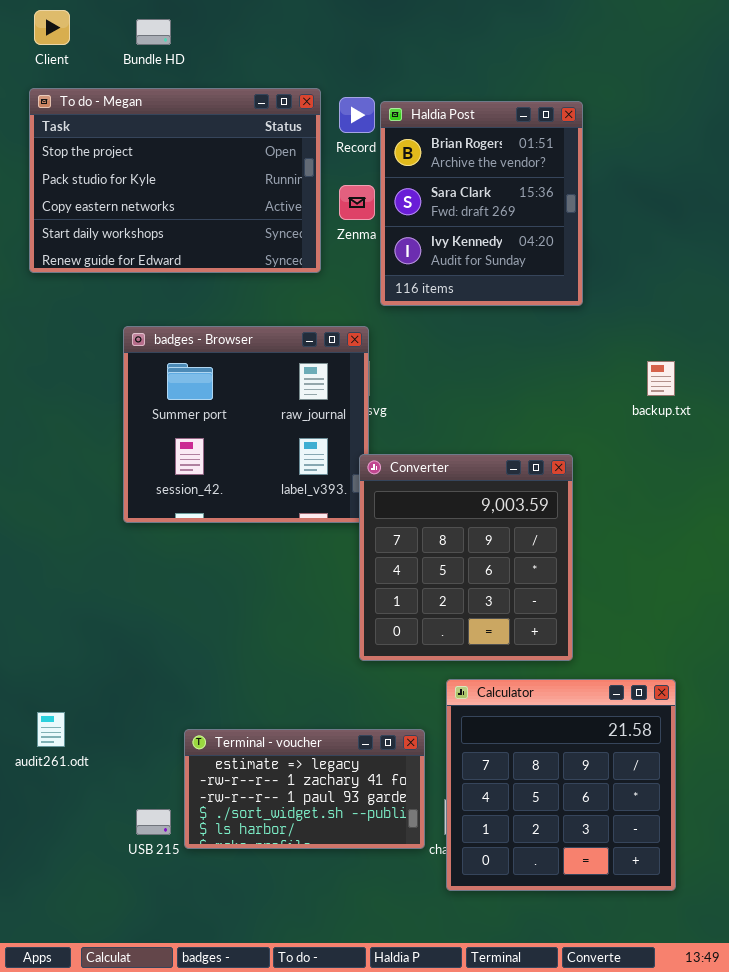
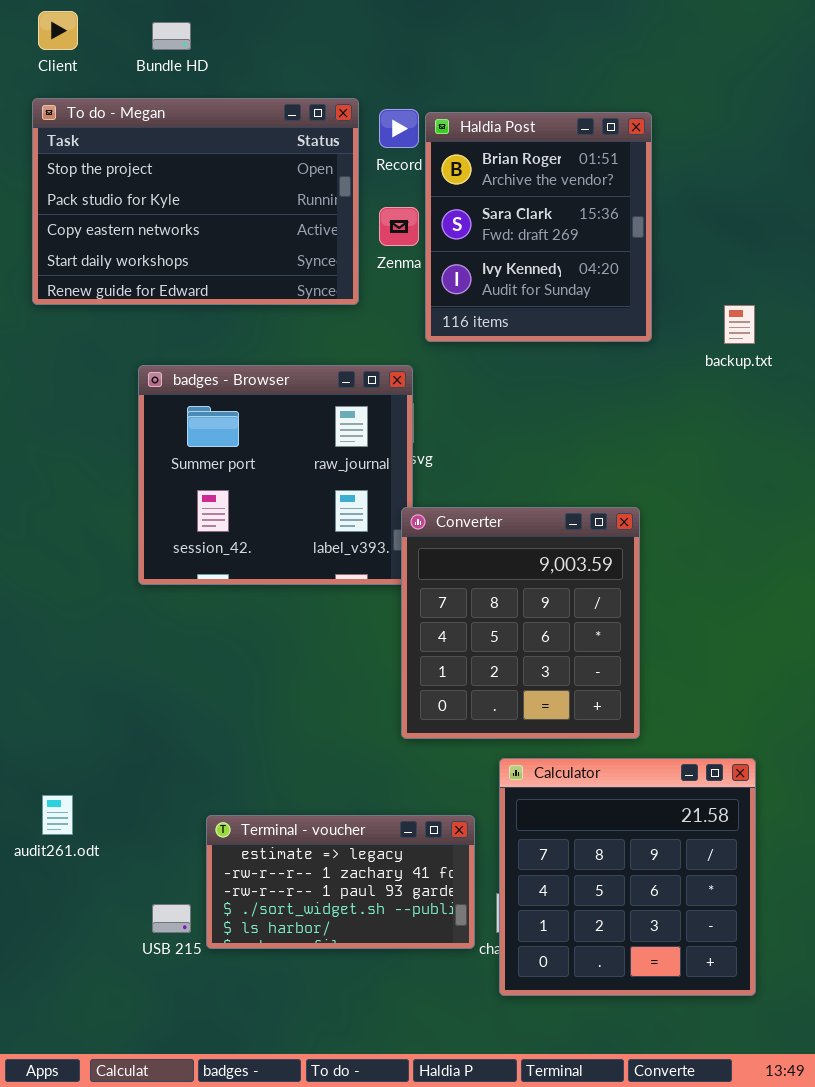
backup.txt: [647,361,675,396] -> [724,305,755,344], moved

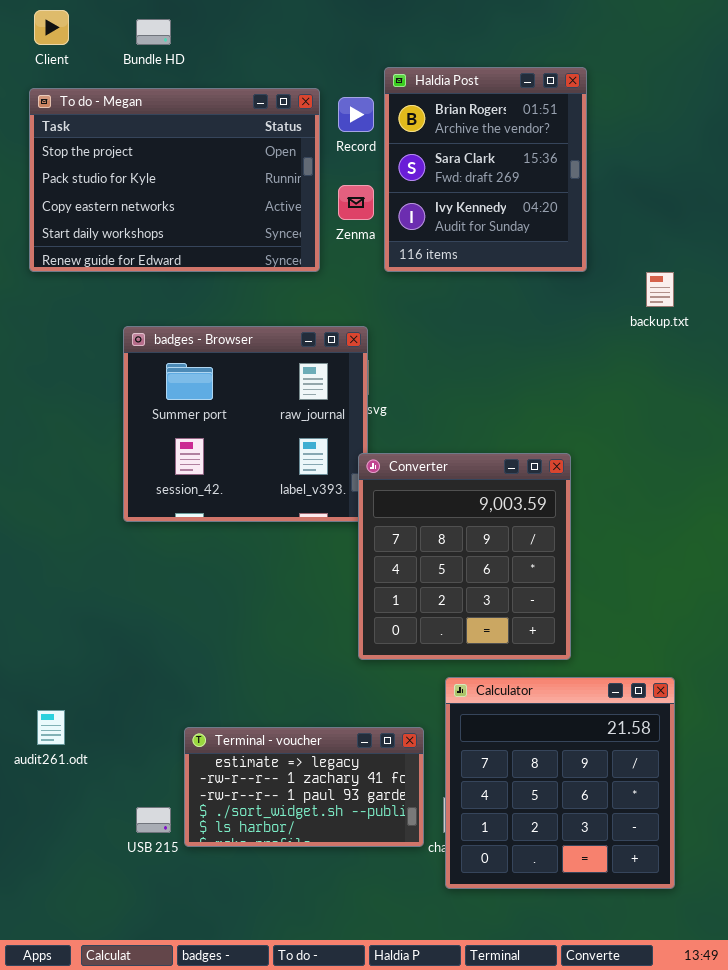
Haldia Post: [425,112,652,342] -> [384,67,587,272], moved

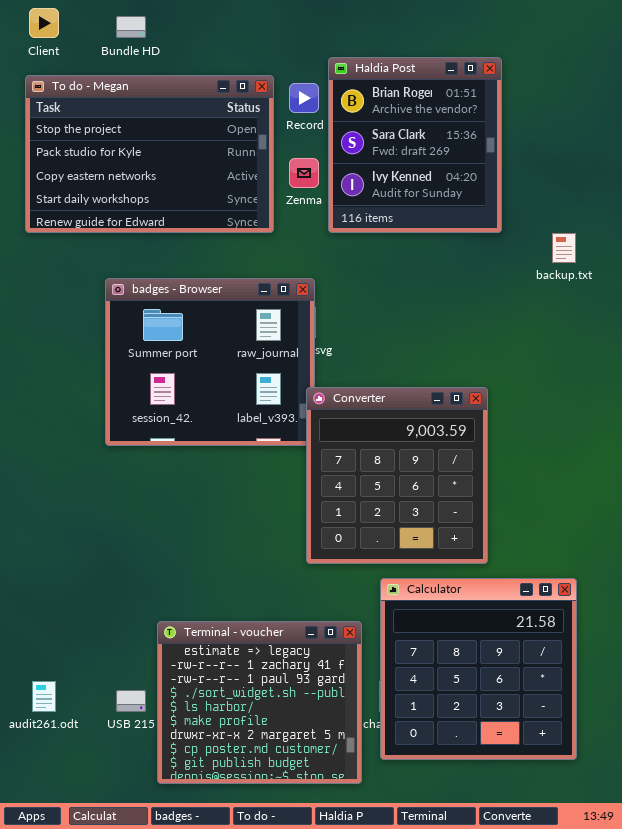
audit261.odt: [37,710,65,745] -> [32,681,56,712], moved
Terminal - voucher: [184,727,424,847] -> [157,621,362,784], resized

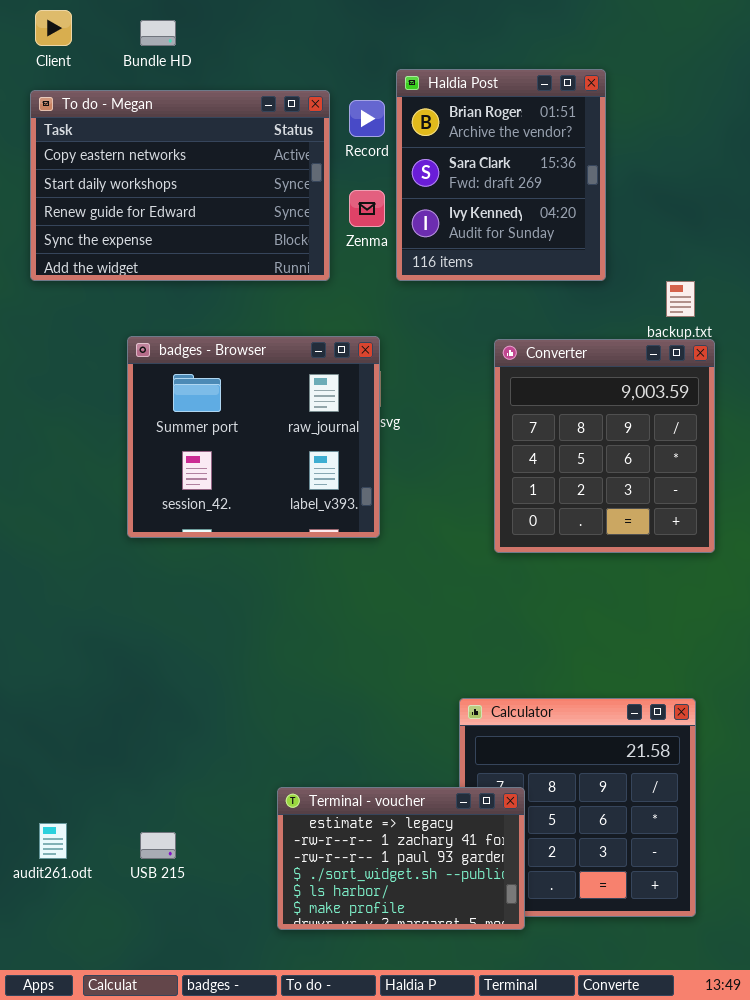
To do - Megan: [25,75,274,233] -> [30,90,330,281], scrolled down 2 rows
Converter: [306,387,488,564] -> [494,339,715,553], moved
Terminal - voucher: [157,621,362,784] -> [277,787,525,930], moved, resized

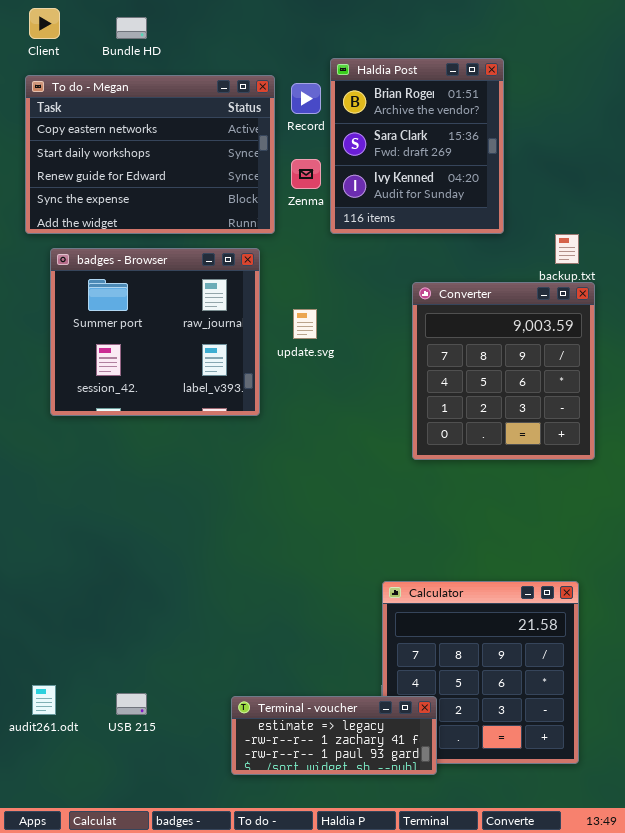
badges - Browser: [127,336,380,538] -> [50,248,260,416], moved
Terminal - voucher: [277,787,525,930] -> [231,696,437,775], resized

